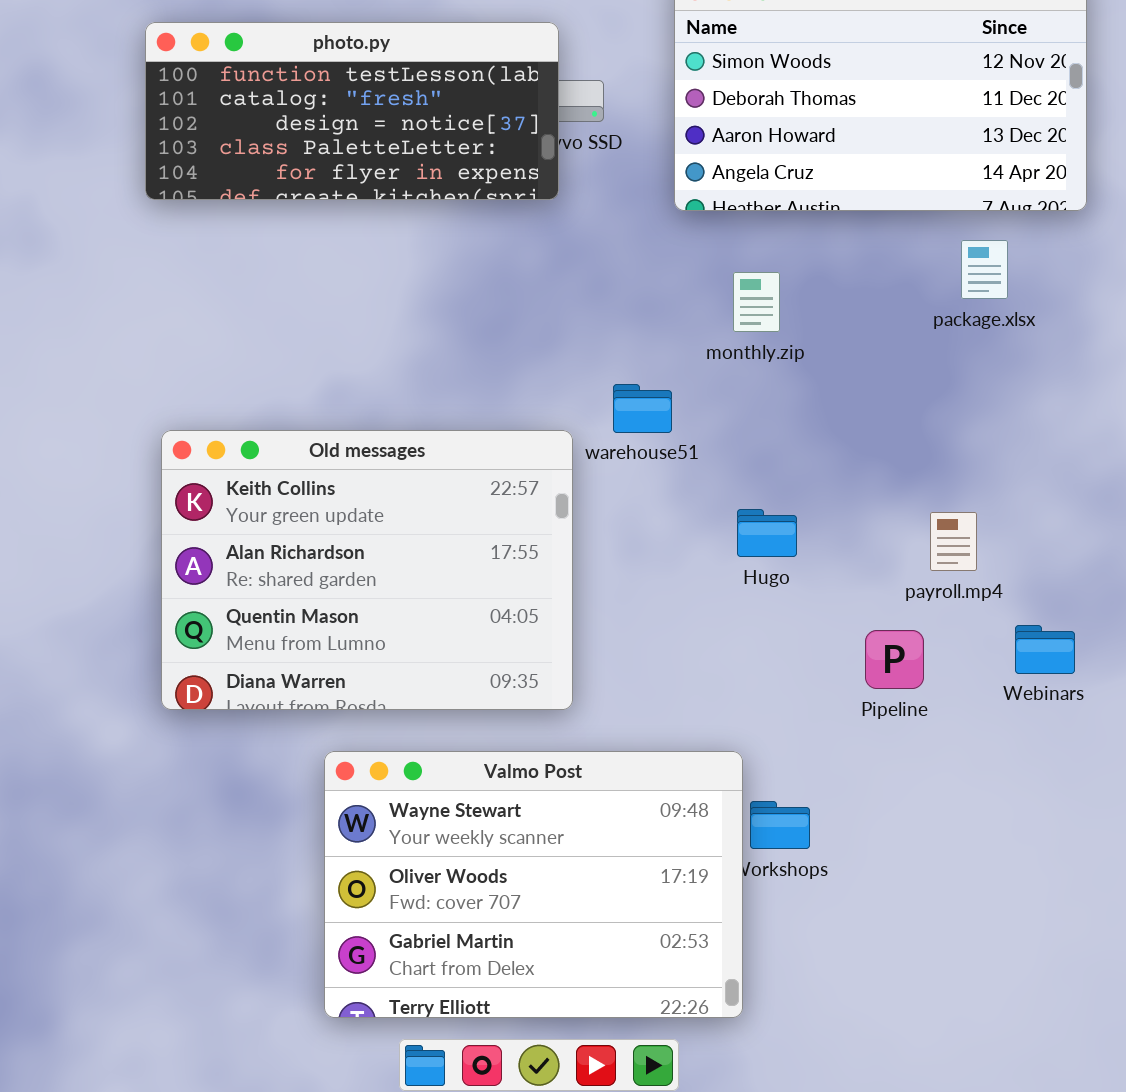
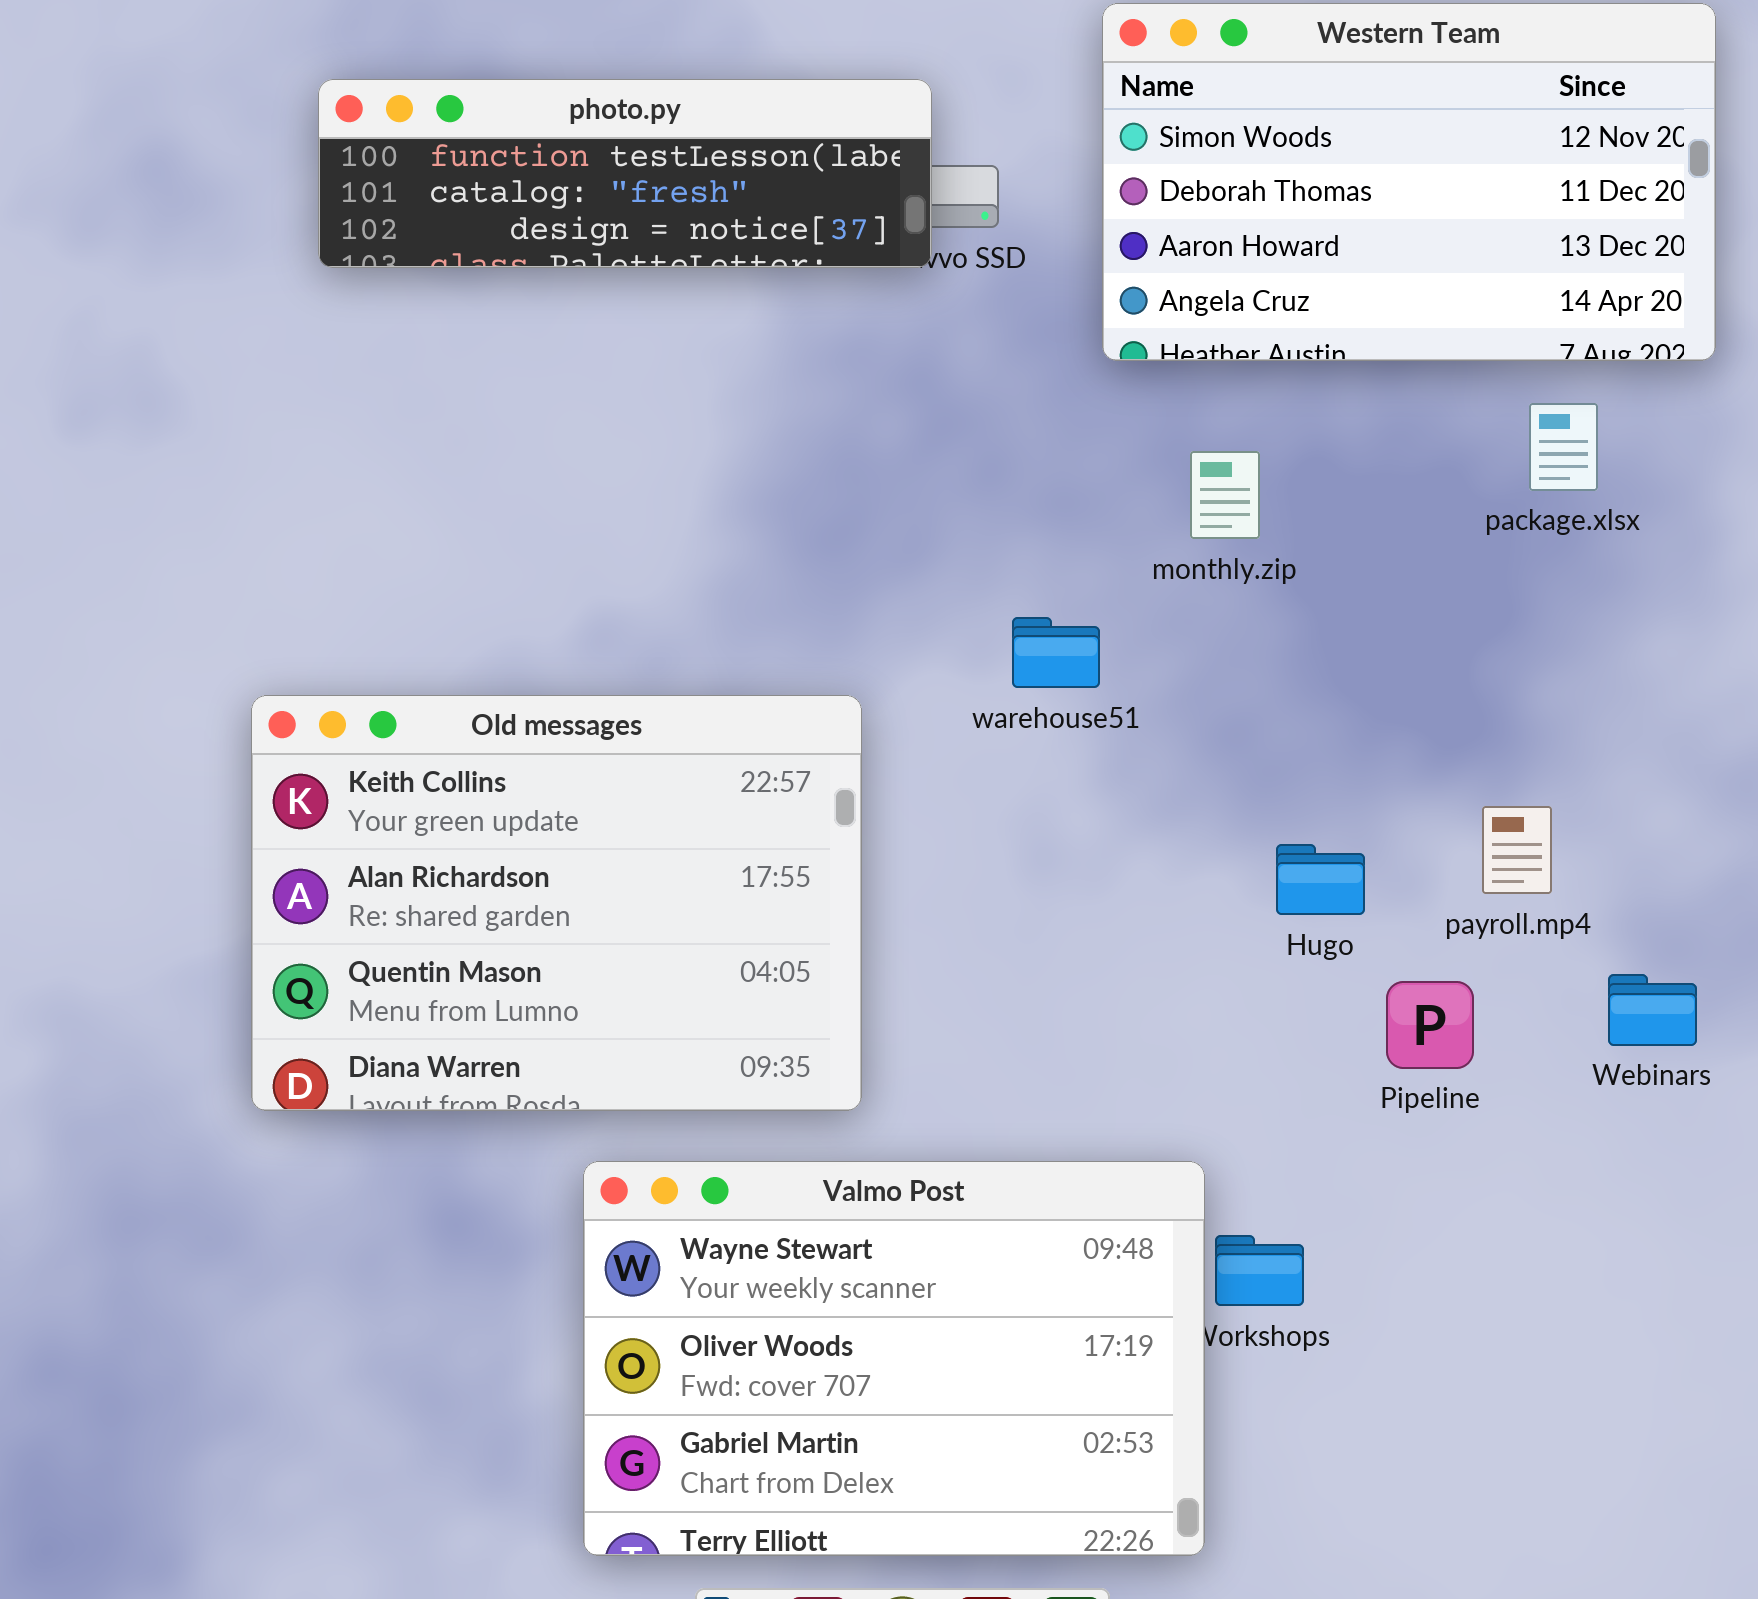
photo.py: [145,22,559,200] -> [318,79,932,268], resized
Old messages: [161,430,573,710] -> [251,695,862,1111], moved
Hugo: [737,509,797,557] -> [1276,844,1365,915], moved

